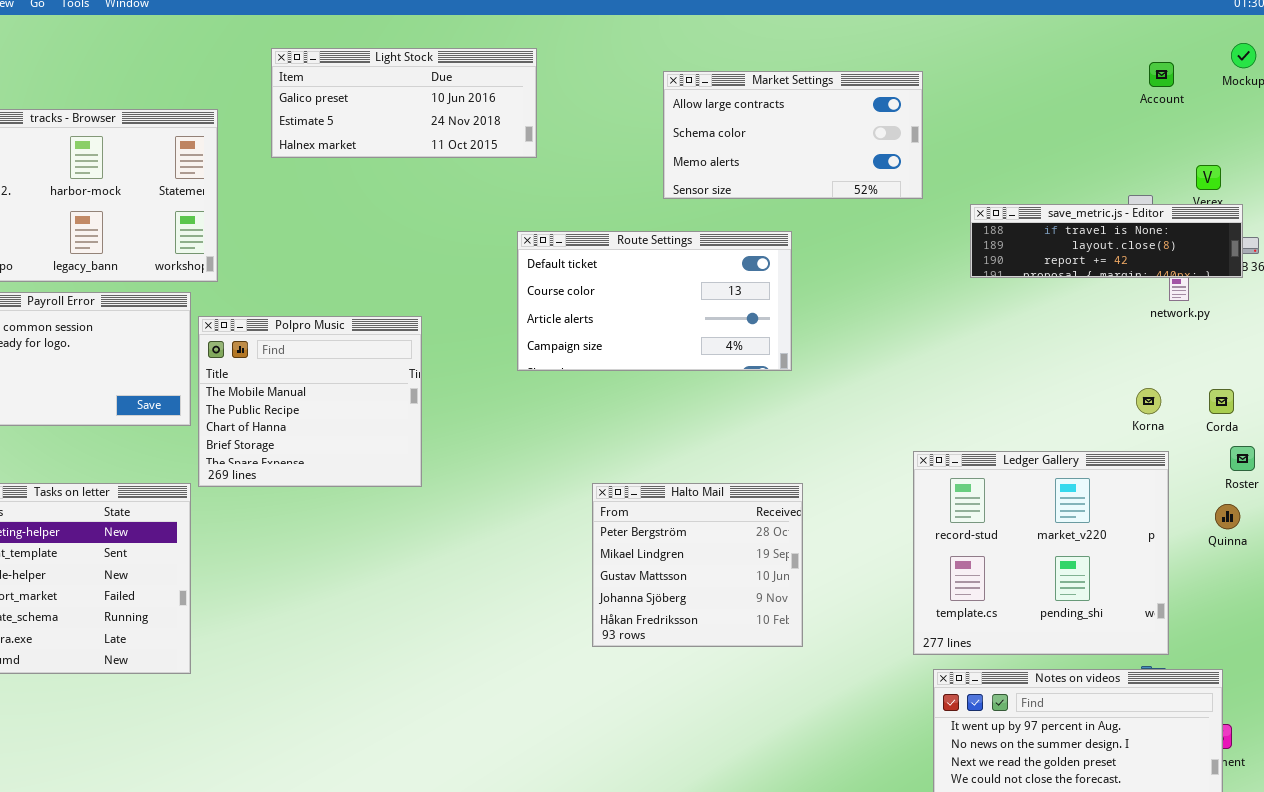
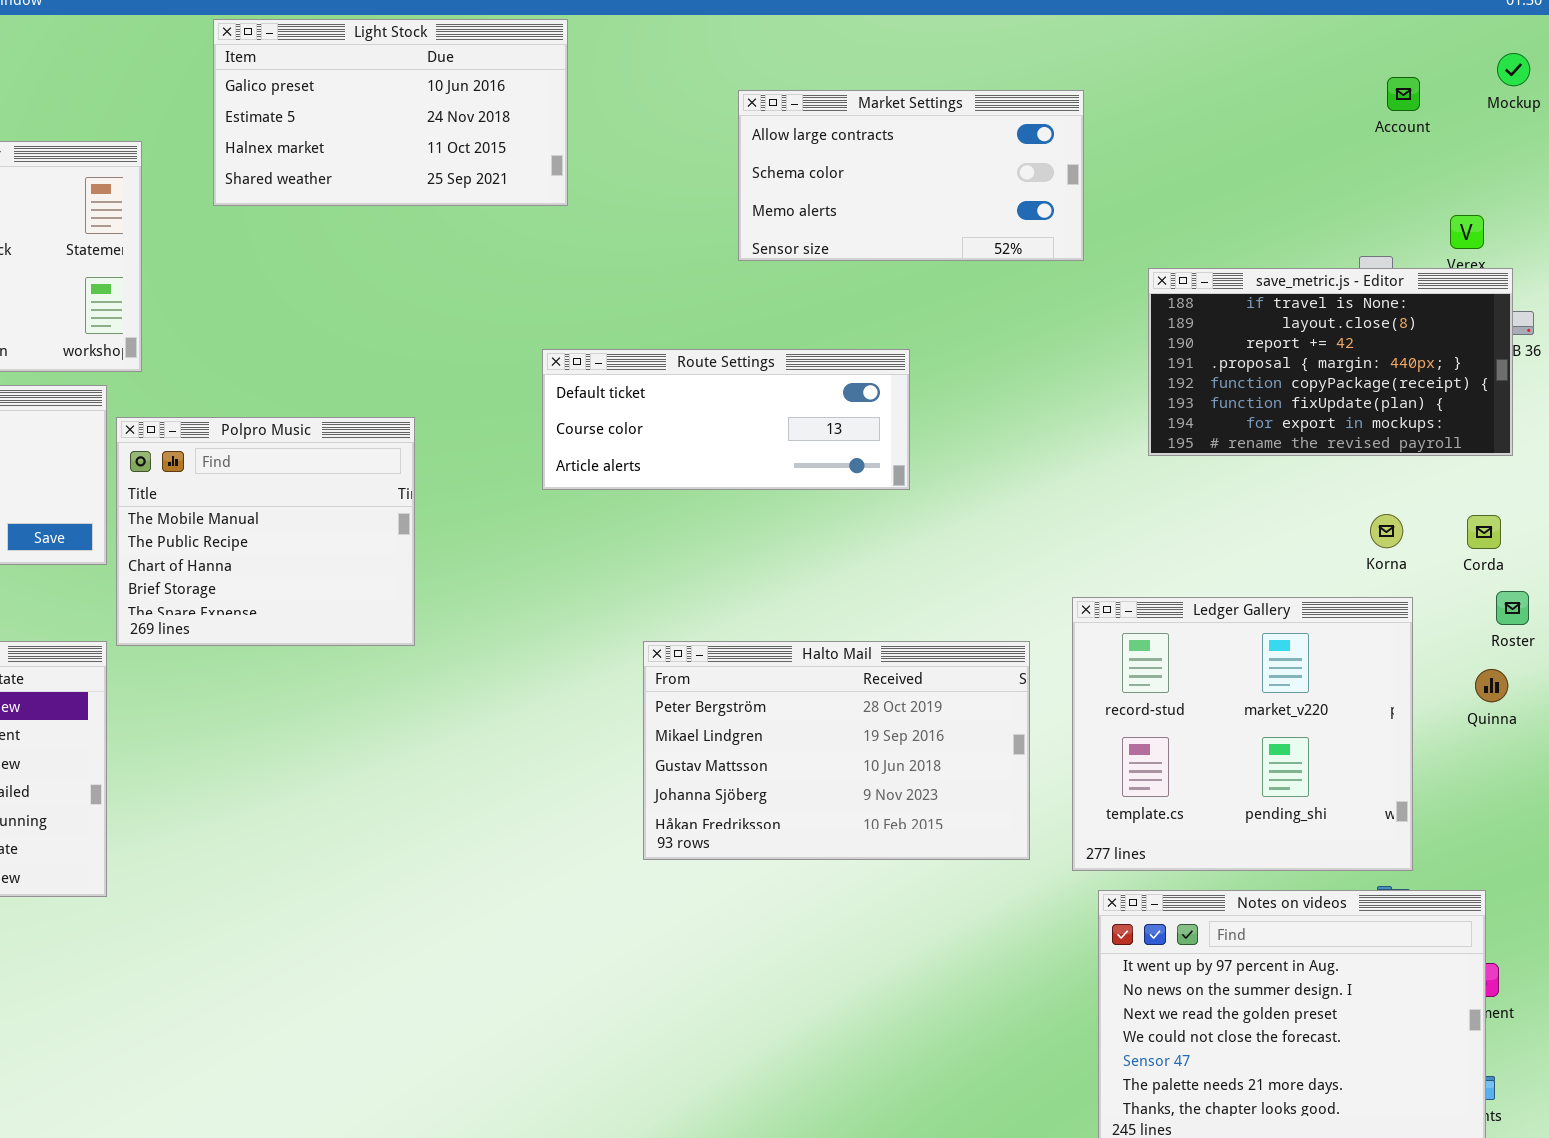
Light Stock: [271,48,537,158] -> [213,19,568,206], resized
save_metric.js - Editor: [970,204,1243,278] -> [1148,268,1513,456], resized
Route Settings: [517,231,792,371] -> [542,349,910,490], resized
Halto Mail: [592,483,803,647] -> [643,641,1030,860], resized

